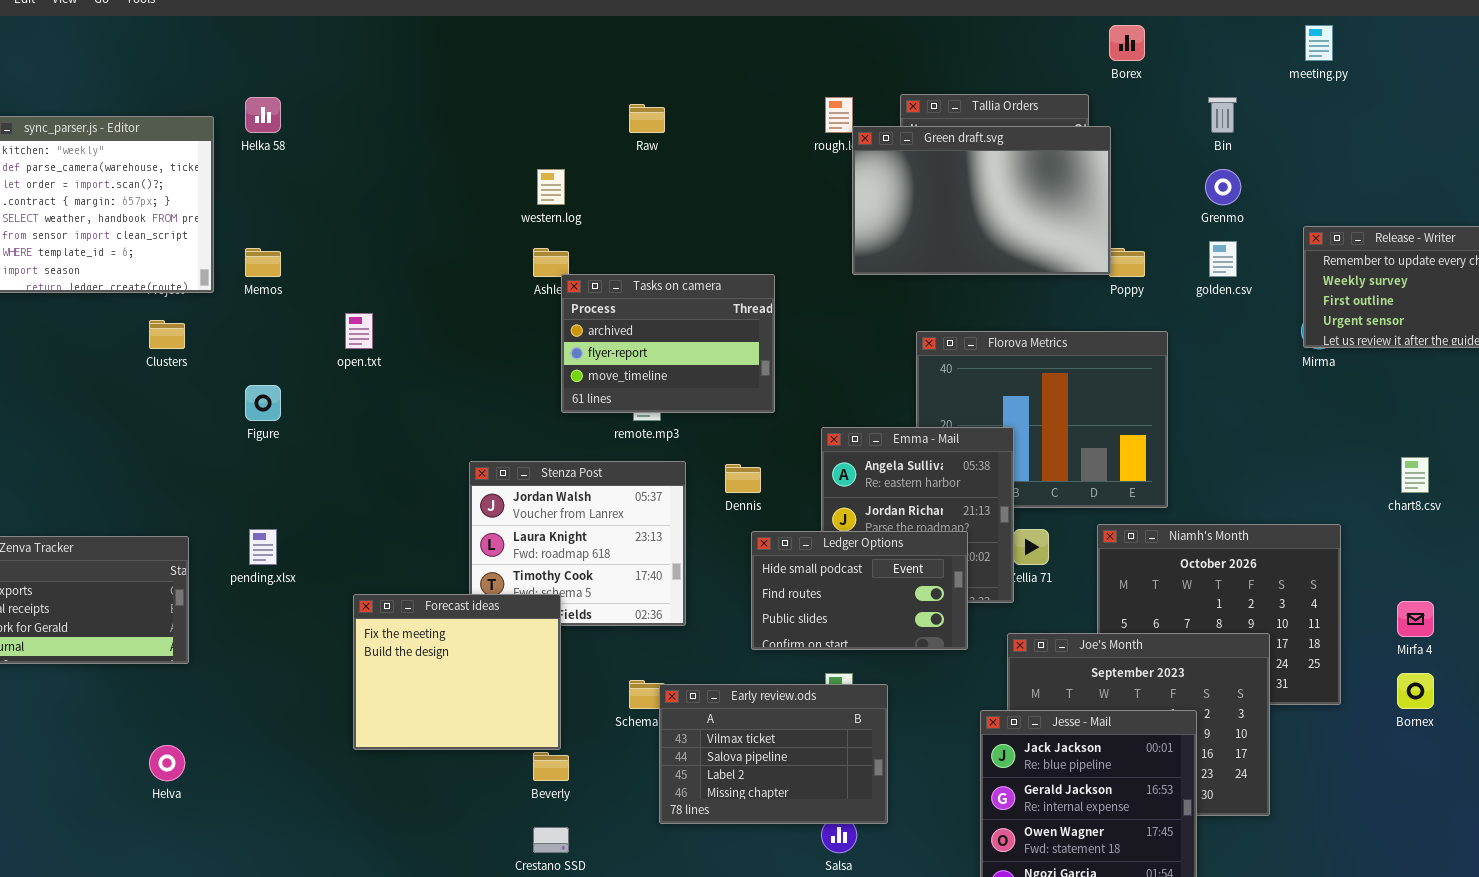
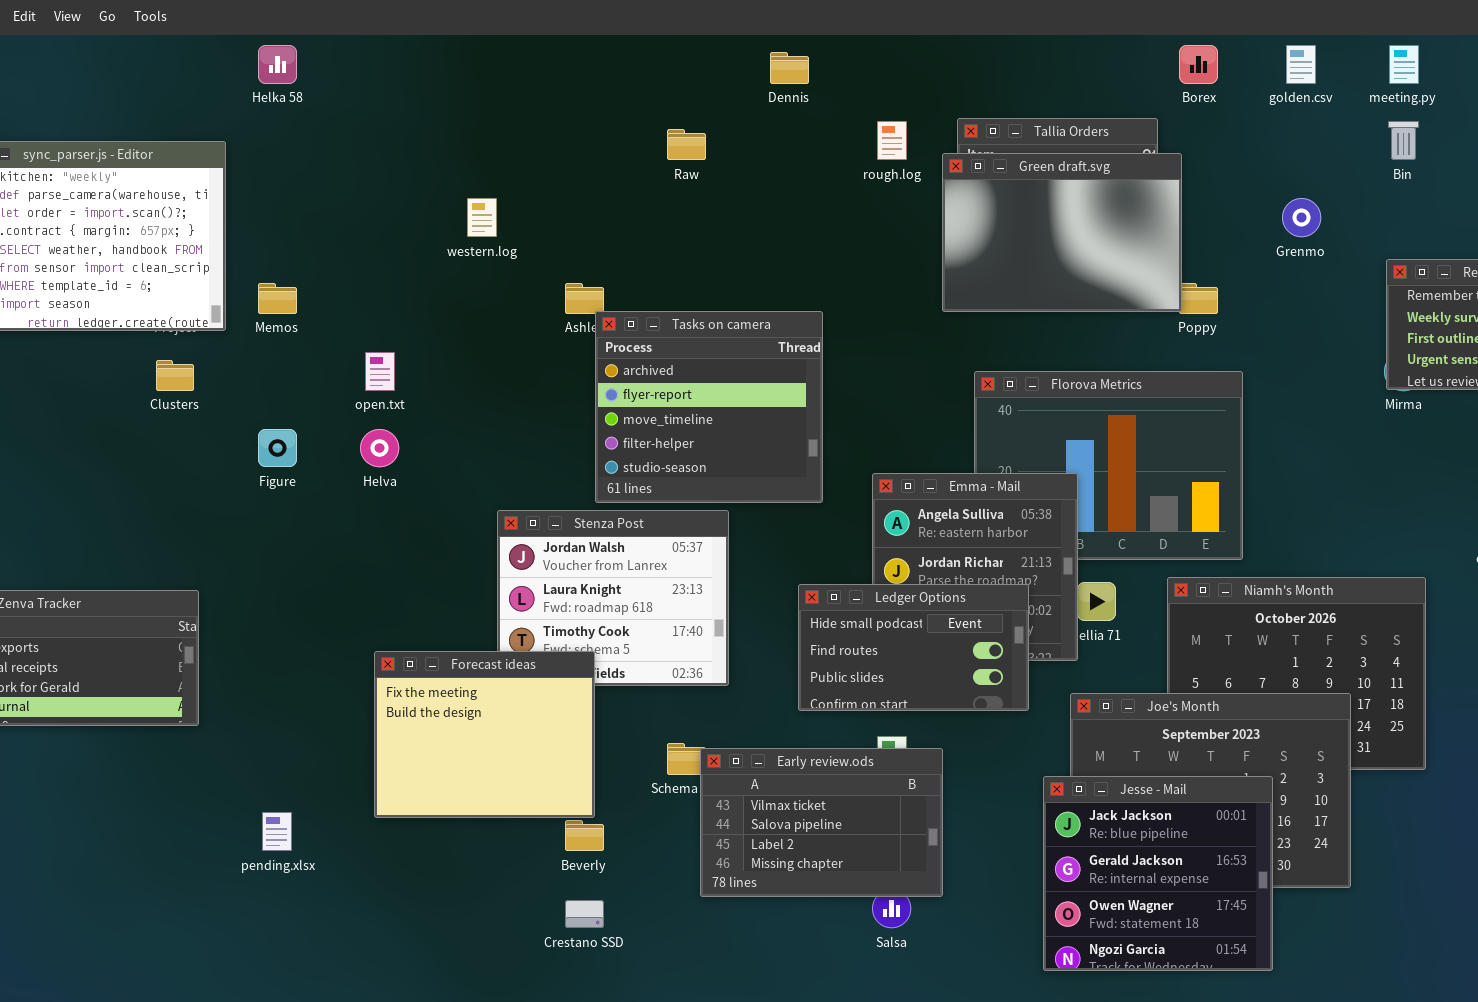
Helka 58: [245,97,281,133] -> [258,45,297,84], moved
Bin: [1208,97,1237,133] -> [1388,121,1419,160], moved
Green draft.svg: [852,126,1111,275] -> [942,153,1182,312], resized
western.log: [537,169,565,205] -> [467,198,497,237], moved
golden.csv: [1209,241,1237,277] -> [1286,45,1316,84], moved
Tasks on camera: [561,274,775,413] -> [595,311,823,503], resized
Dennis: [725,464,761,493] -> [770,52,809,84], moved
pending.xlsx: [249,529,277,565] -> [262,812,292,851], moved
Helva: [149,745,185,781] -> [360,429,399,467], moved

